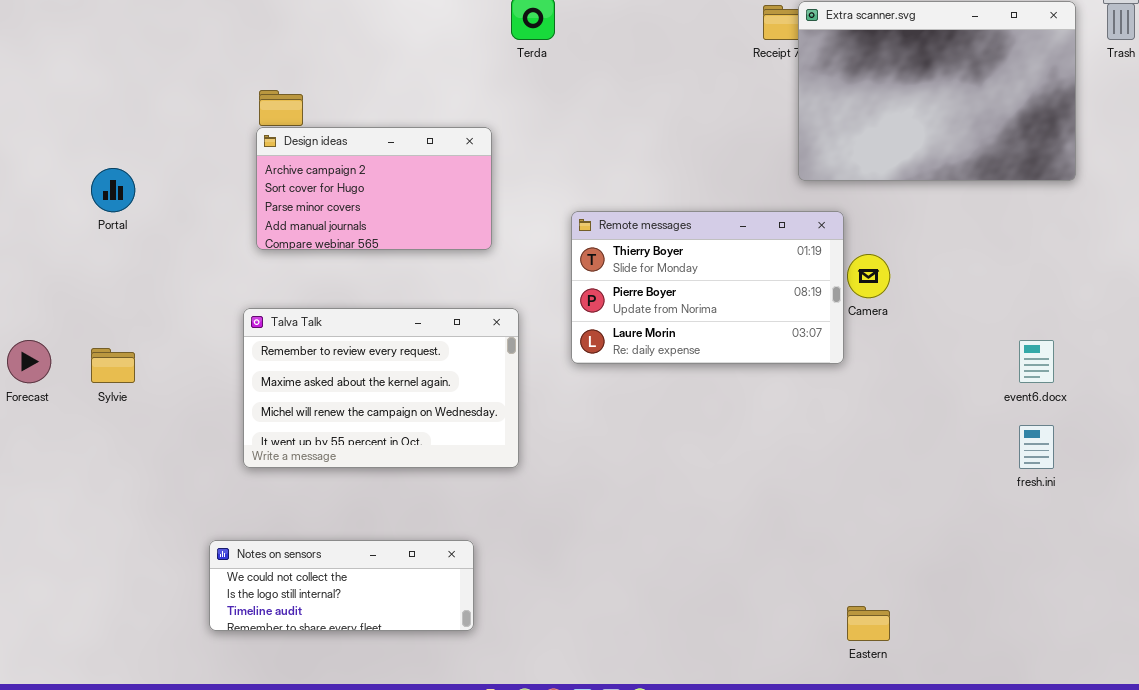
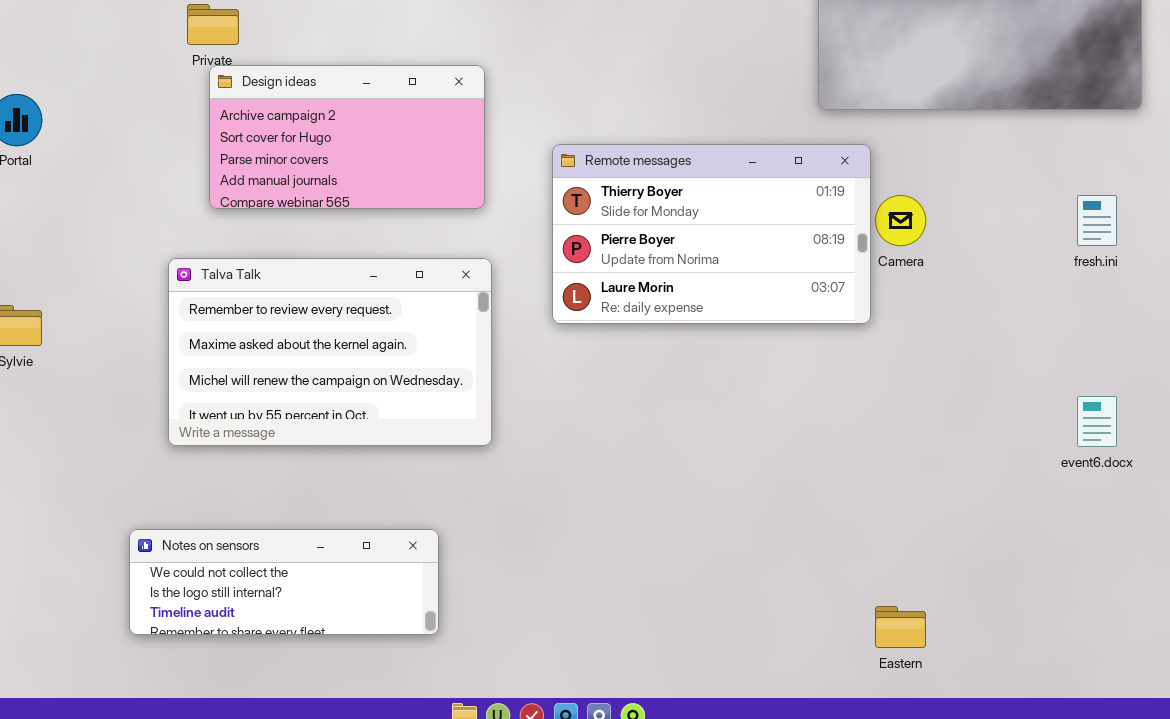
Design ideas: [256,127,492,250] -> [209,65,485,209], moved
event6.docx: [1019,340,1054,383] -> [1077,396,1117,447], moved
fresh.ini: [1019,425,1054,469] -> [1077,195,1117,246], moved

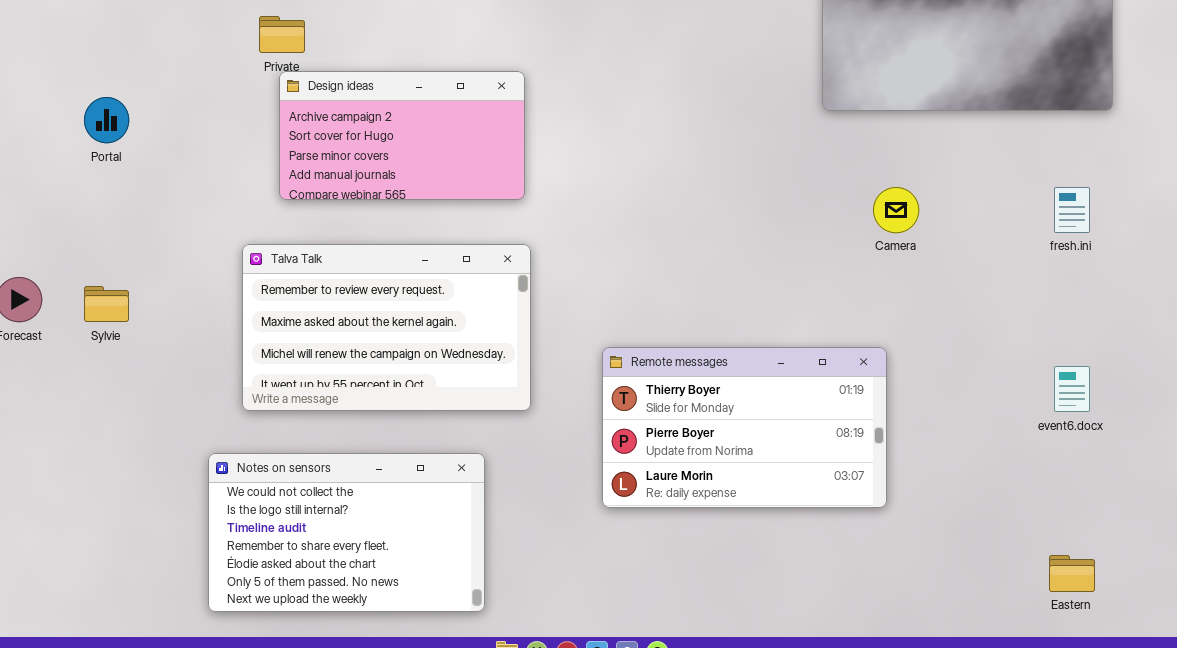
Remote messages: [552,144,871,324] -> [602,347,887,508], moved
Notes on sensors: [129,529,439,635] -> [208,453,485,612], moved, resized
Eastern: [875,606,926,648] -> [1049,555,1095,592], moved

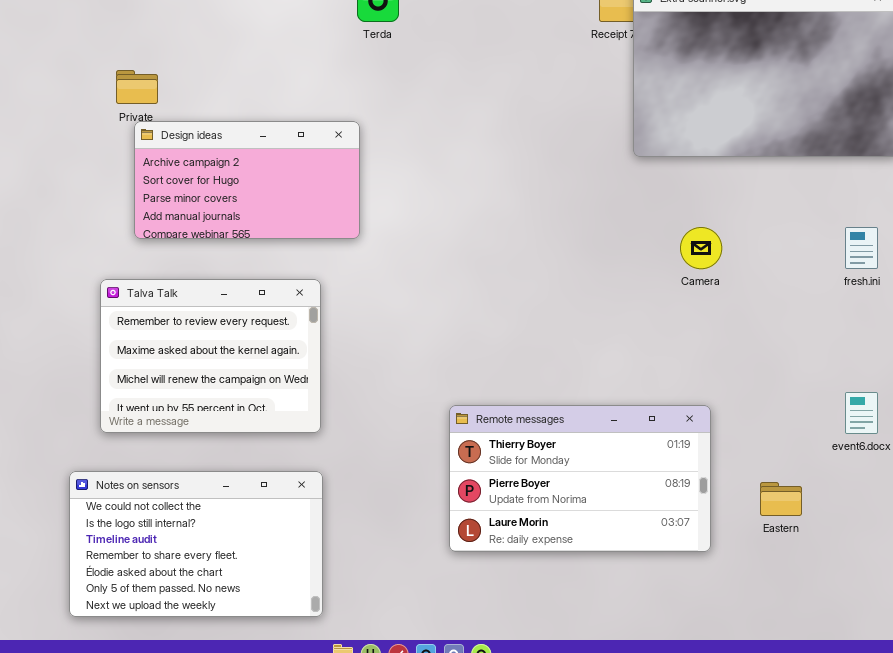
Talva Talk: [242,244,531,411] -> [100,279,321,433], resized
Remote messages: [602,347,887,508] -> [449,405,711,552], moved
Eastern: [1049,555,1095,592] -> [760,482,802,516], moved

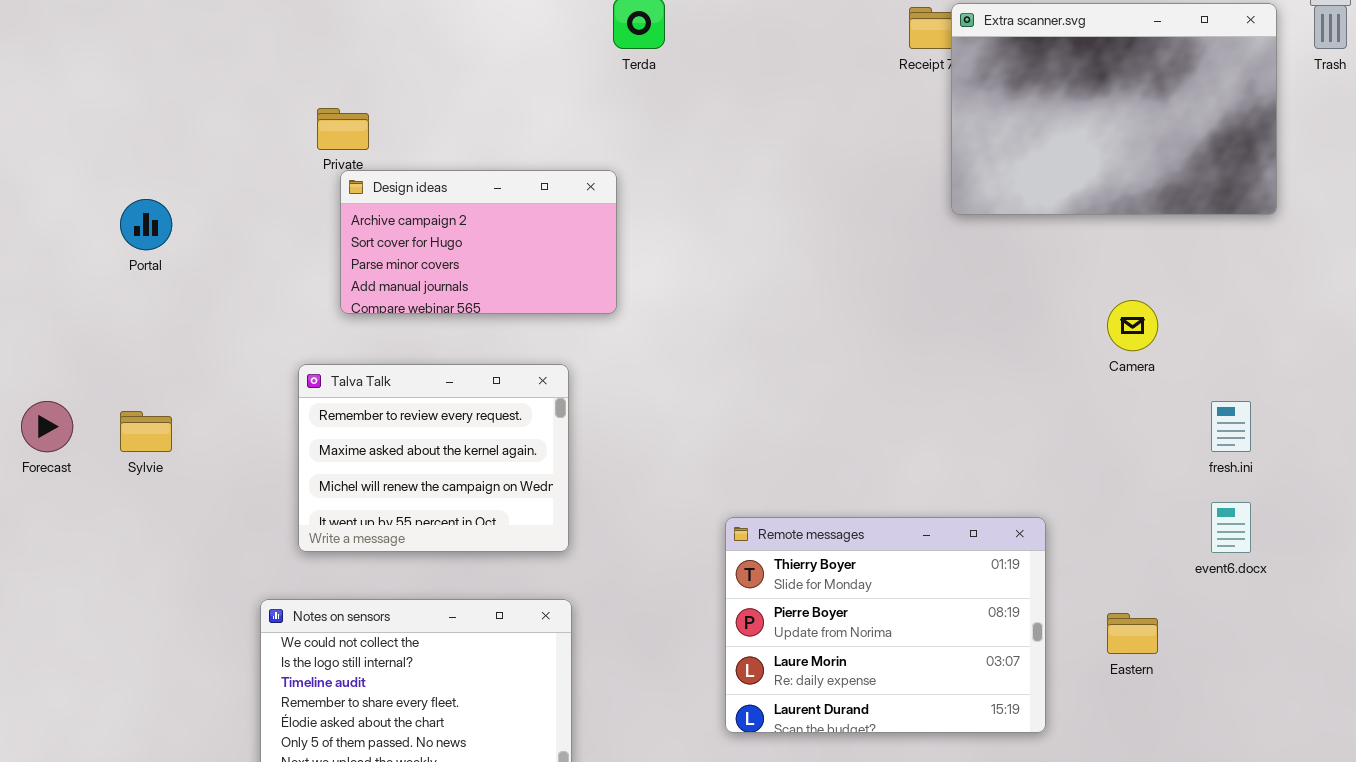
Camera: [680,227,722,269] -> [1107,300,1158,351], moved
fresh.ini: [845,227,878,269] -> [1211,401,1251,452], moved
Remote messages: [449,405,711,552] -> [725,517,1046,733], resized

